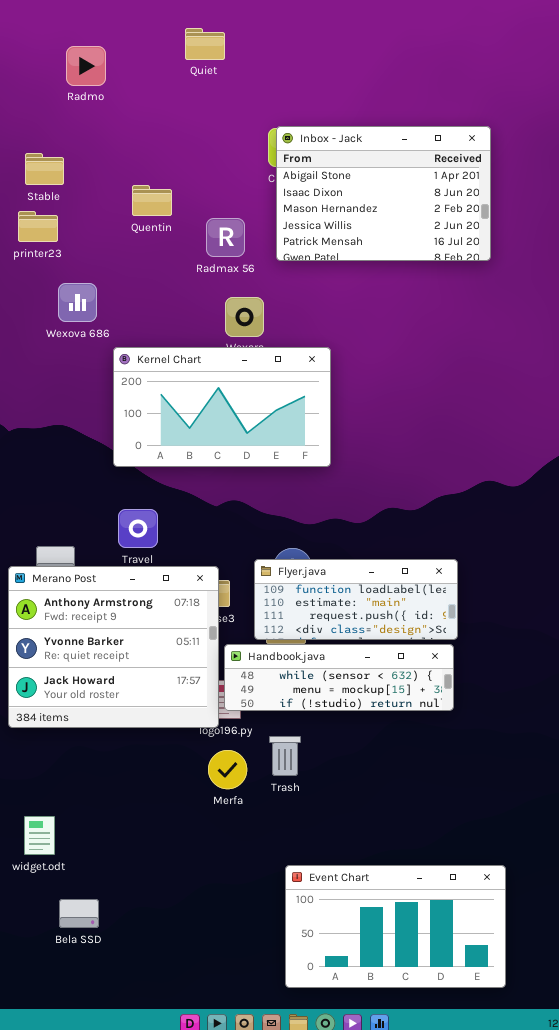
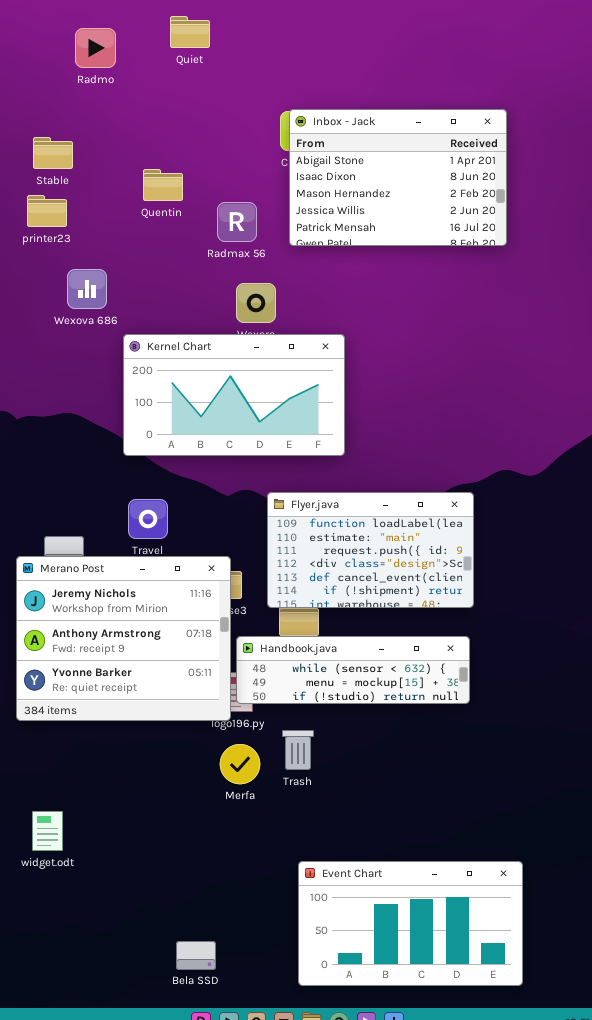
Quiet: [185,28,225,60] -> [170,16,210,48], moved
Flyer.java: [254,559,458,640] -> [267,492,474,608], moved, resized
Merano Post: [8,566,219,728] -> [16,556,231,721], scrolled up 1 row
Bela SSD: [59,899,99,928] -> [176,941,216,970], moved

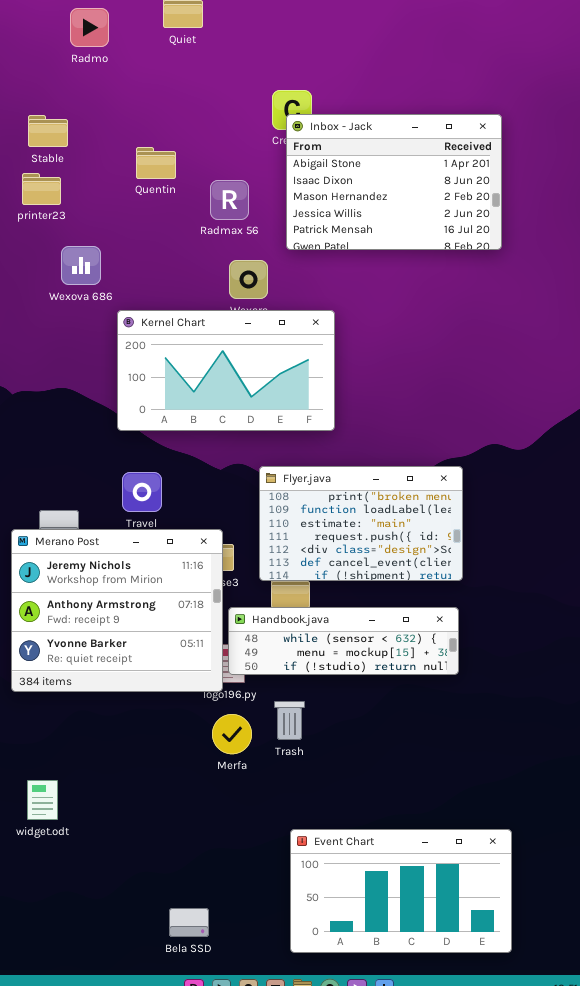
Inbox - Jack: [289,109,507,246] -> [286,114,502,250], moved
Flyer.java: [267,492,474,608] -> [259,466,463,581], scrolled up 1 row

